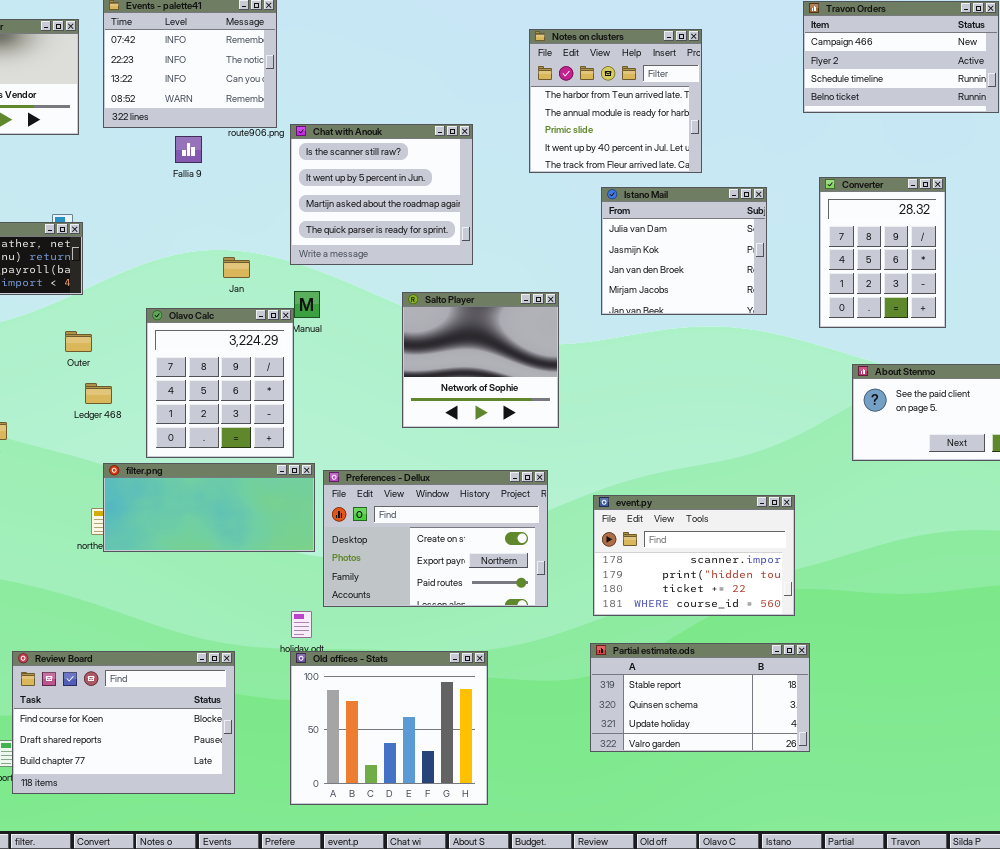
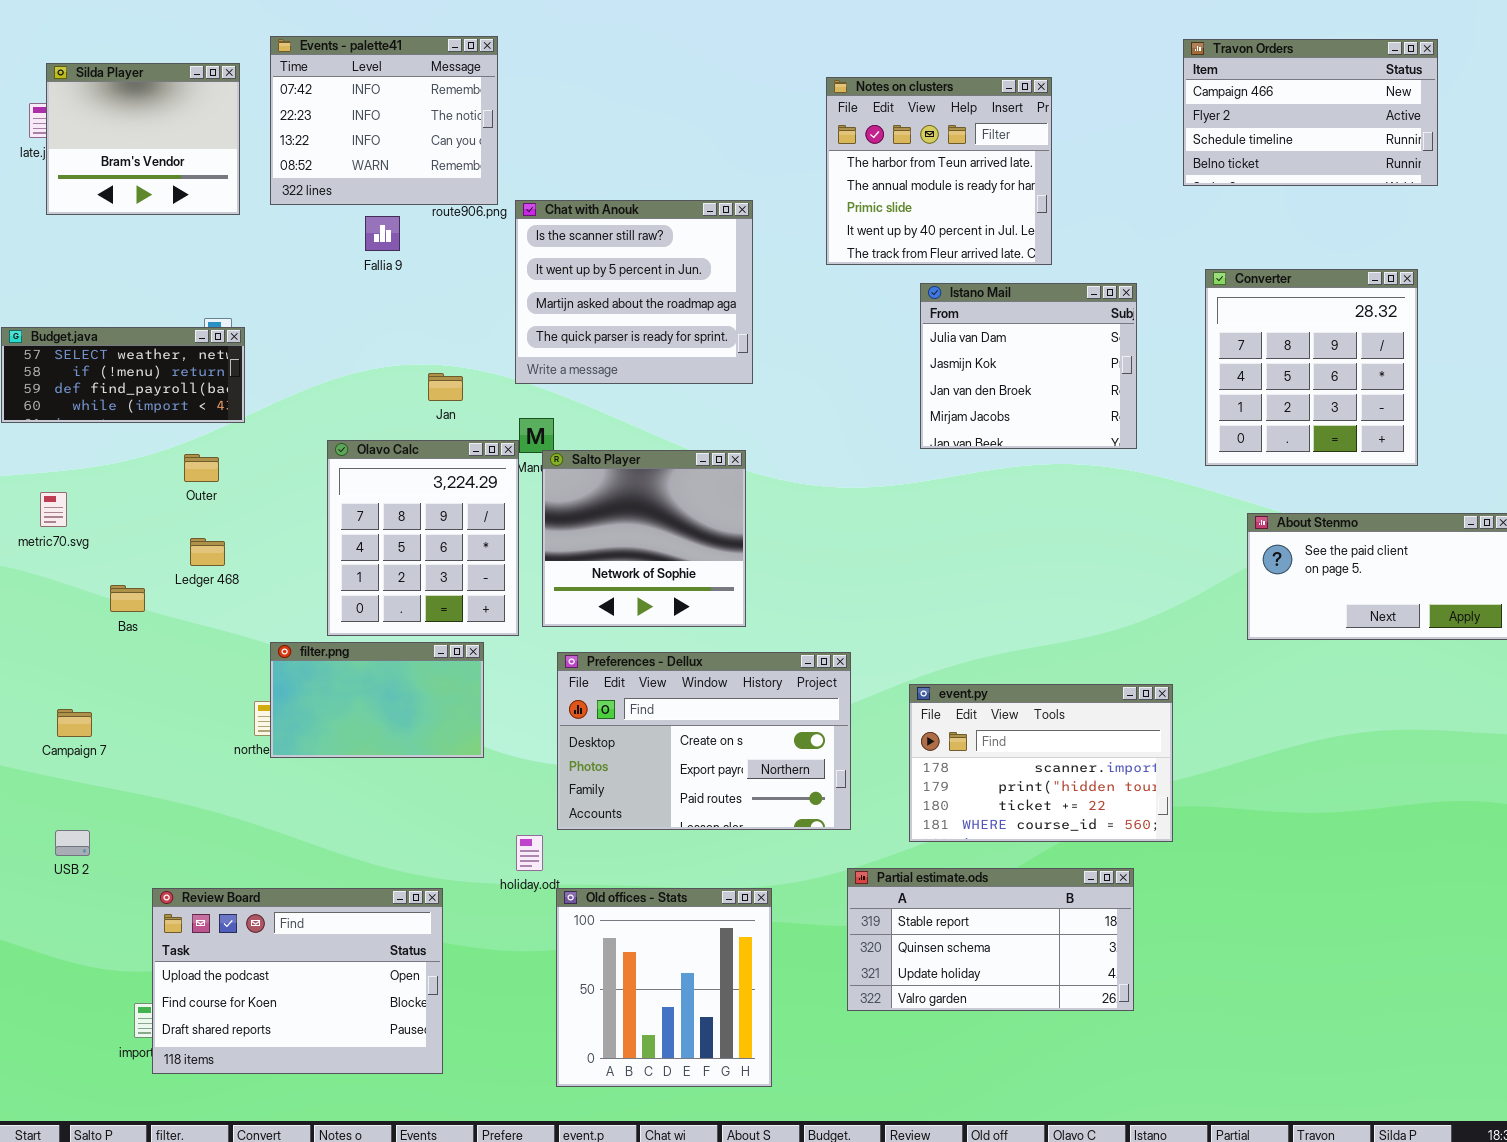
Converter: [819,177,946,328] -> [1205,269,1418,466], resized
Salto Player: [402,292,559,428] -> [542,450,746,627], moved
Outer: [65,331,92,352] -> [184,454,219,482], moved
Ledger 468: [85,383,112,404] -> [190,538,225,566], moved
filter.png: [103,463,315,552] -> [270,642,484,758], resized
Partial estimate.ods: [590,643,810,752] -> [847,868,1134,1011], moved
Review Board: [12,651,235,794] -> [152,888,443,1074], scrolled up 1 row
Old offices - Stats: [290,651,488,805] -> [556,888,772,1087], resized

